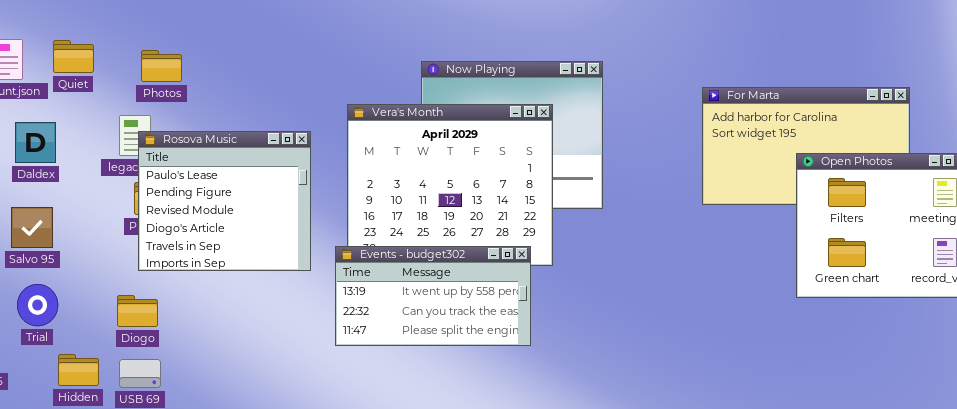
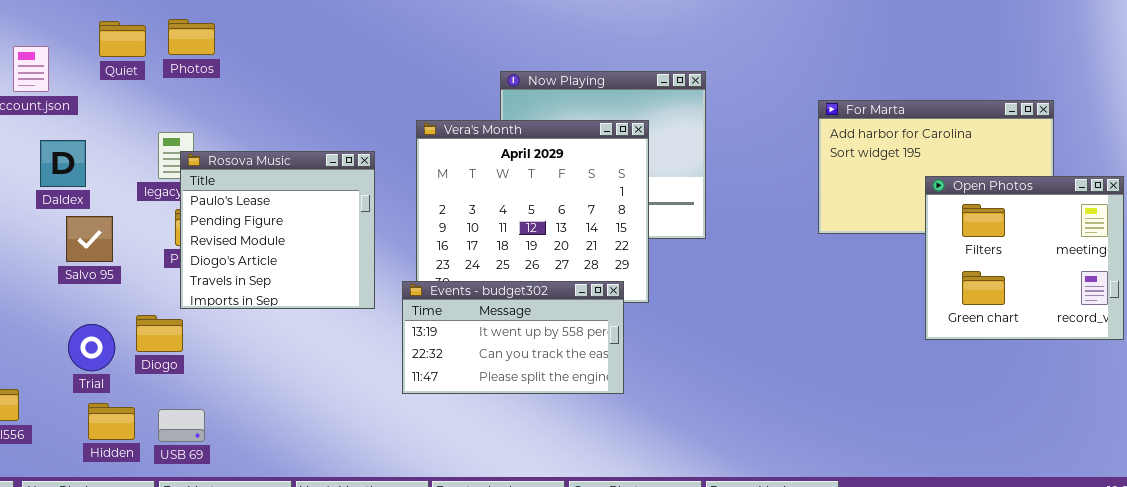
Quiet: [53,40,94,73] -> [99,21,146,57], moved
Photos: [141,50,182,82] -> [168,19,215,55], moved
Salvo 95: [11,207,53,248] -> [66,216,113,262], moved
Trial: [17,284,58,326] -> [68,324,115,371], moved
Diogo: [117,295,158,327] -> [136,315,183,352], moved

